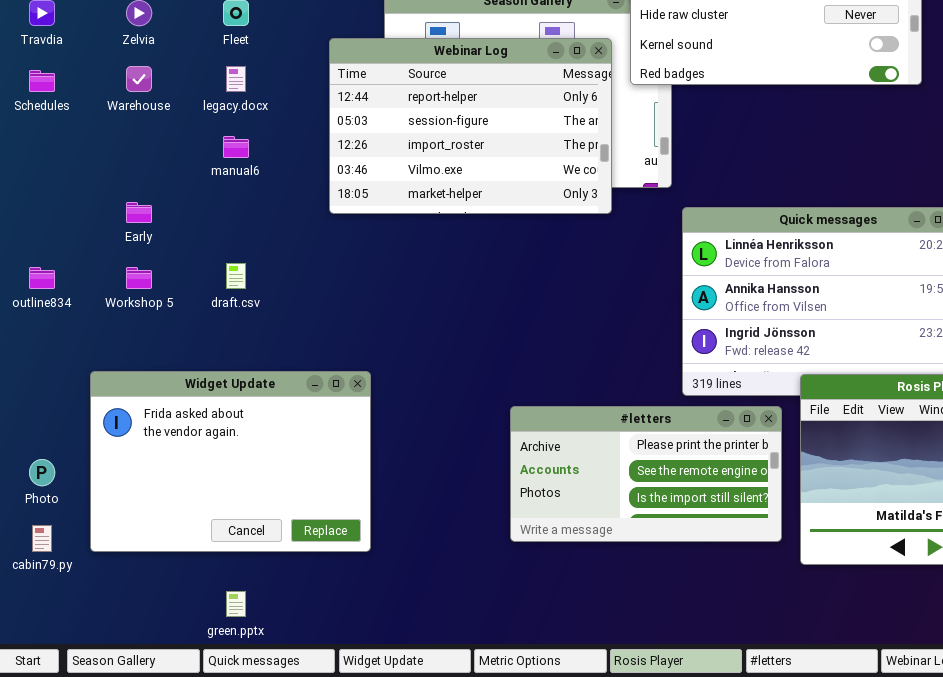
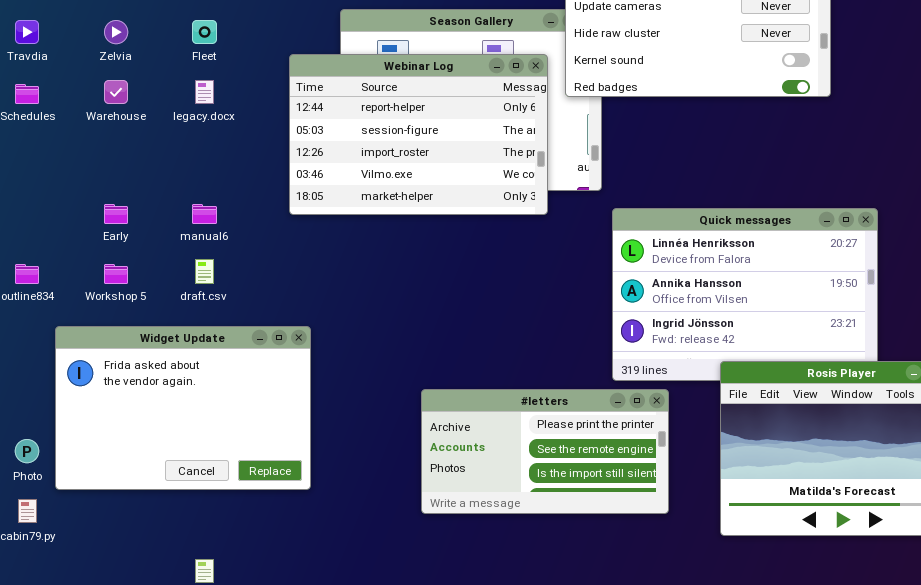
manual6: [223,136,249,158] -> [192,204,217,224], moved
Widget Update: [90,371,371,552] -> [55,326,311,490], moved
#letters: [510,406,782,542] -> [421,389,669,514], moved

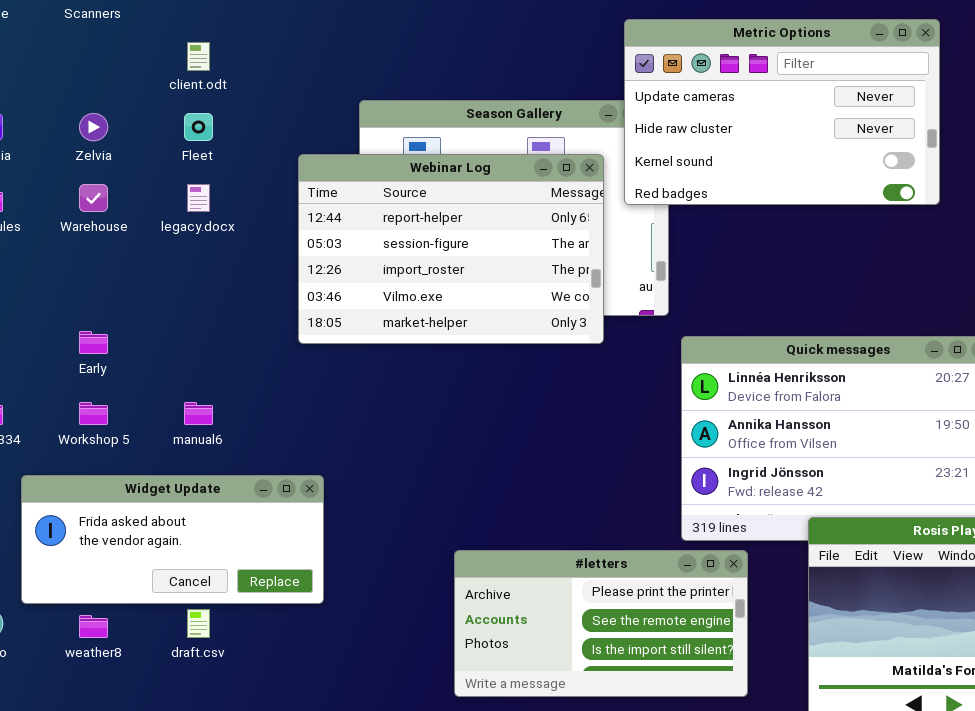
manual6: [192,204,217,224] -> [184,402,213,425], moved
draft.csv: [195,259,214,284] -> [187,609,210,638], moved
Widget Update: [55,326,311,490] -> [21,475,324,604], resized

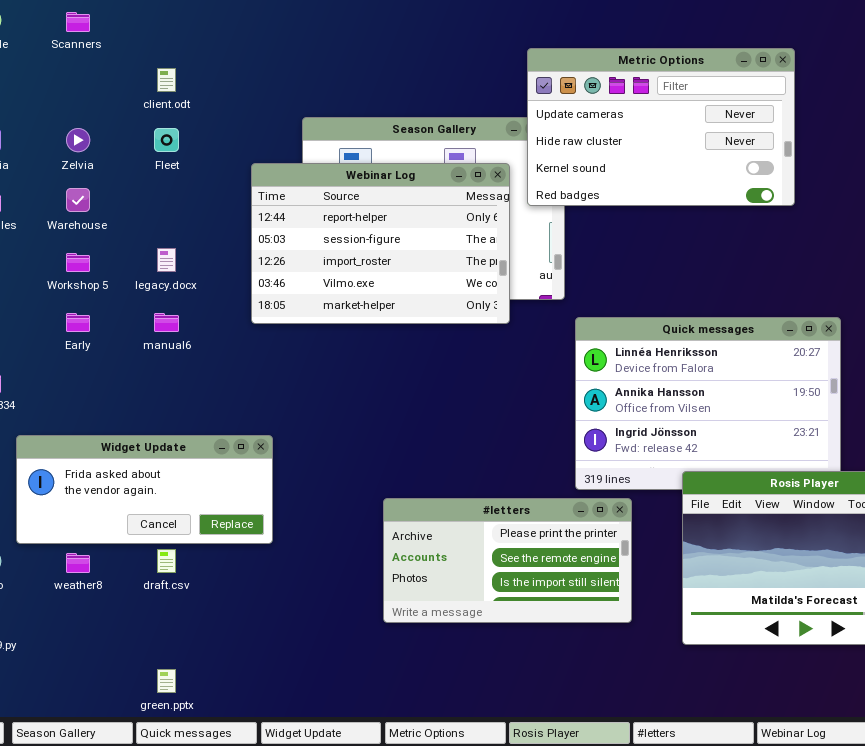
legacy.docx: [187,184,210,212] -> [157,248,176,272], moved
Workshop 5: [79,402,108,425] -> [66,253,90,272], moved
manual6: [184,402,213,425] -> [154,313,179,332], moved

